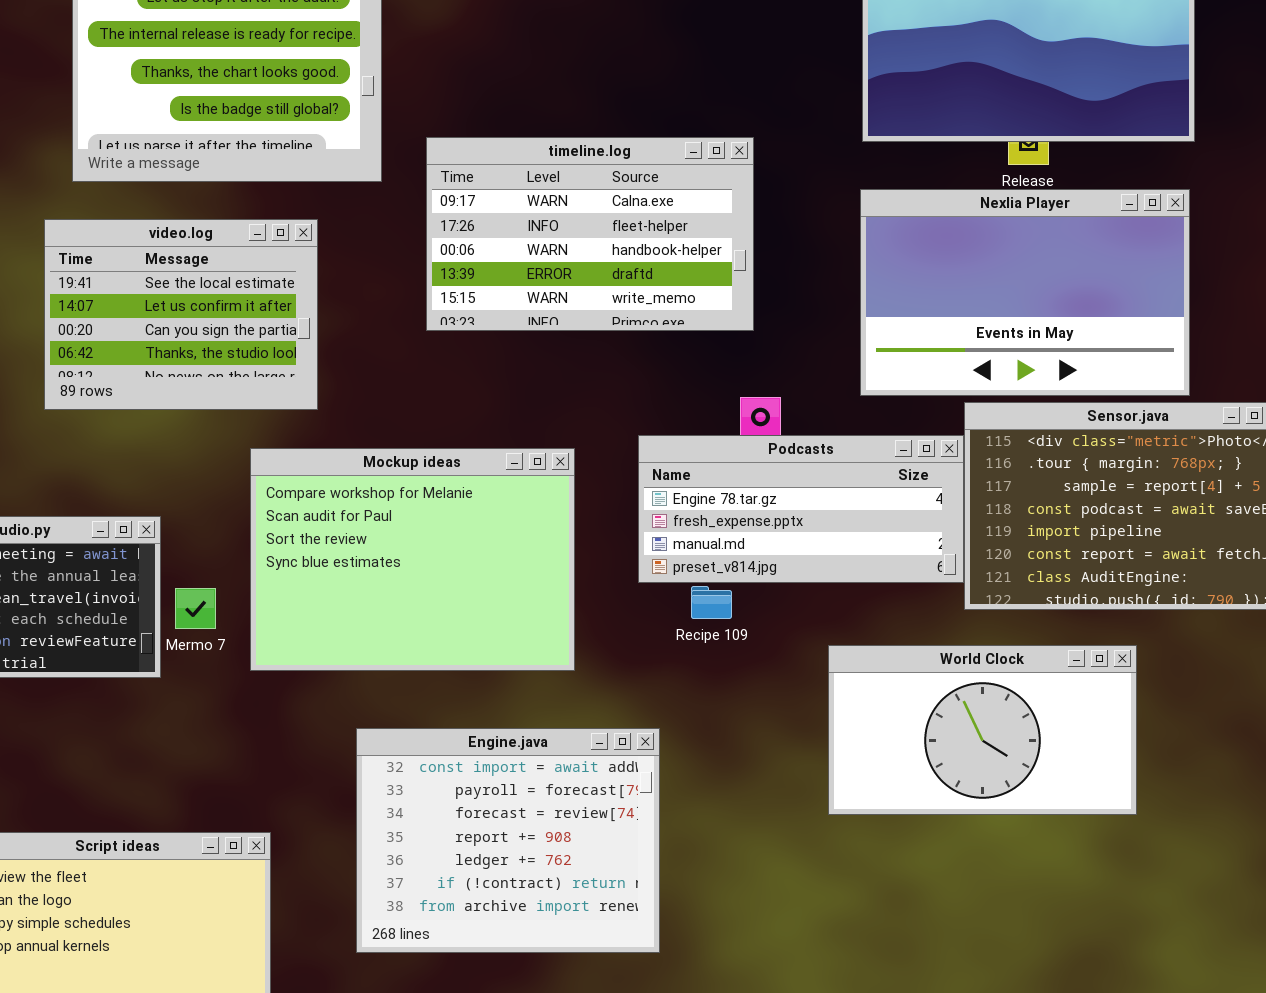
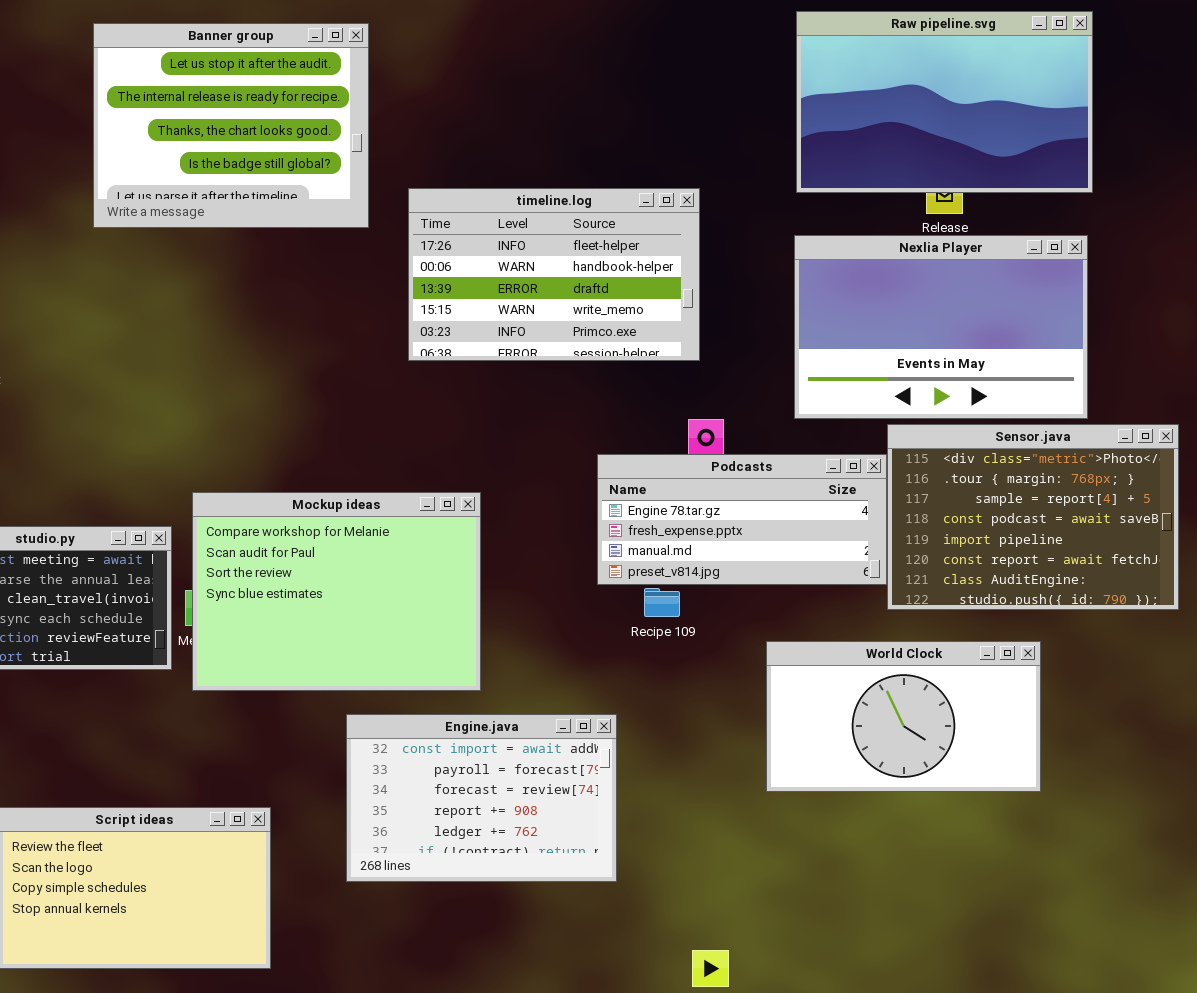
timeline.log: [426,137,754,331] -> [408,188,700,361], scrolled down 1 row
video.log: [44,219,318,410] -> none, closed
Mockup ideas: [250,448,575,671] -> [192,492,481,691], moved
Engine.java: [356,728,660,953] -> [346,714,617,882], resized

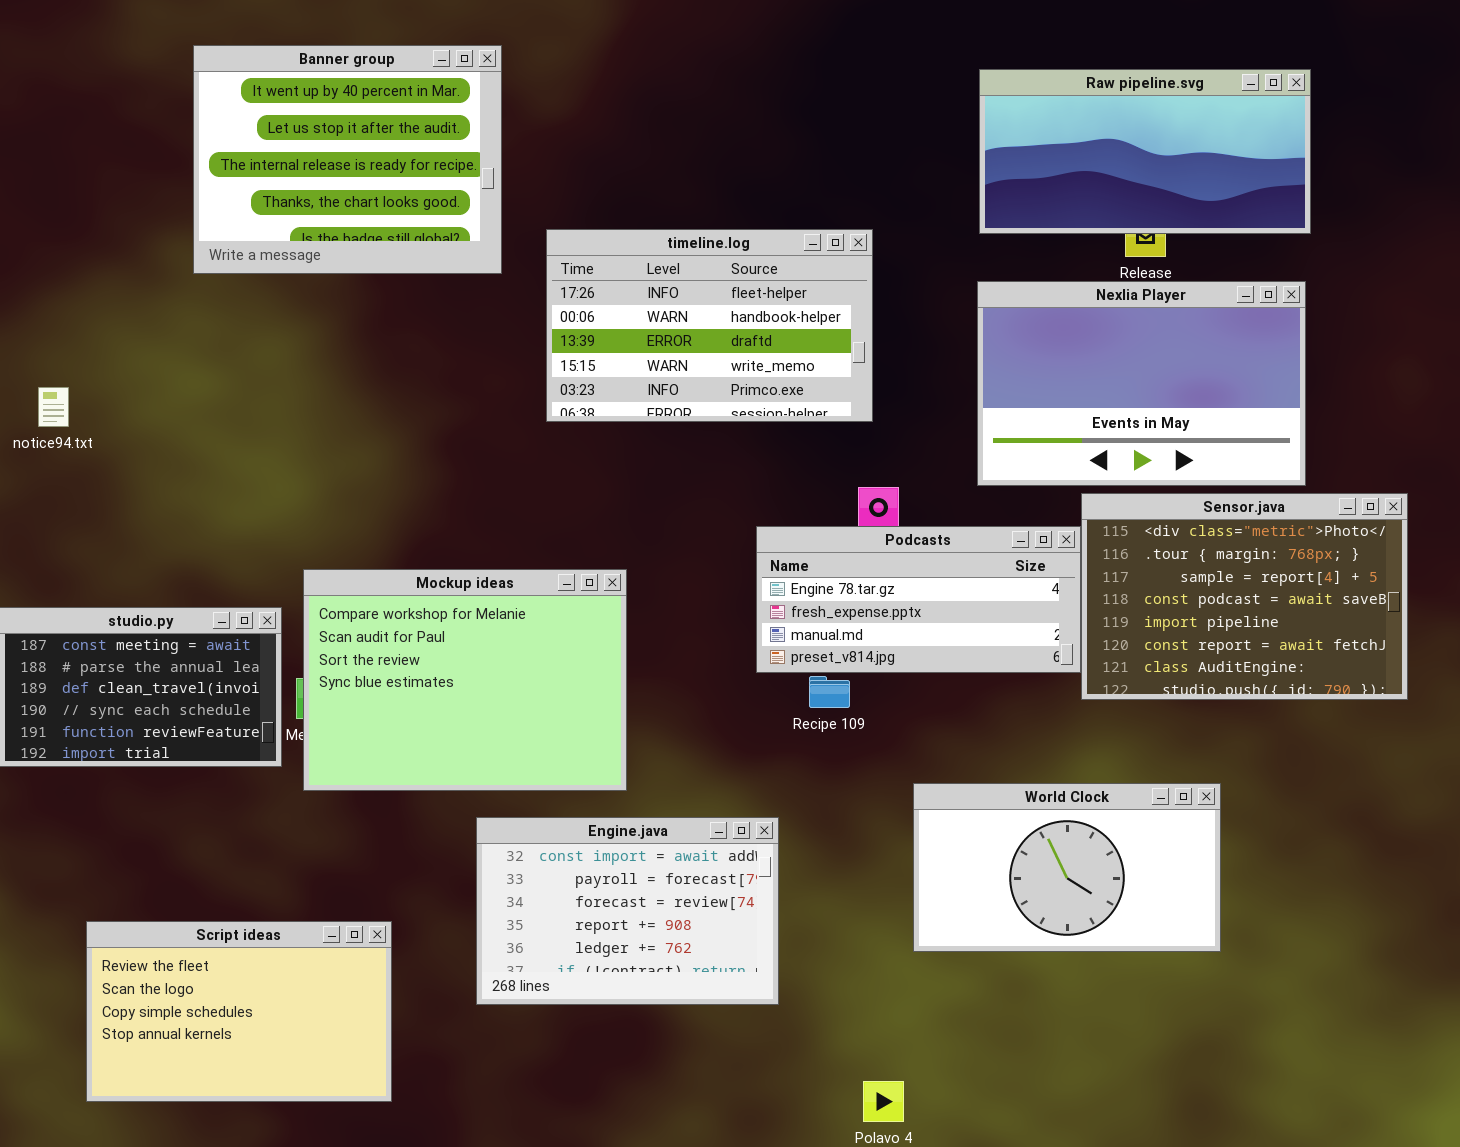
Raw pipeline.svg: [796,11,1093,193] -> [979,69,1311,234], resized
Banner group: [93,23,369,228] -> [193,45,502,274], scrolled up 1 row
World Clock: [766,641,1041,792] -> [913,783,1221,952], moved

